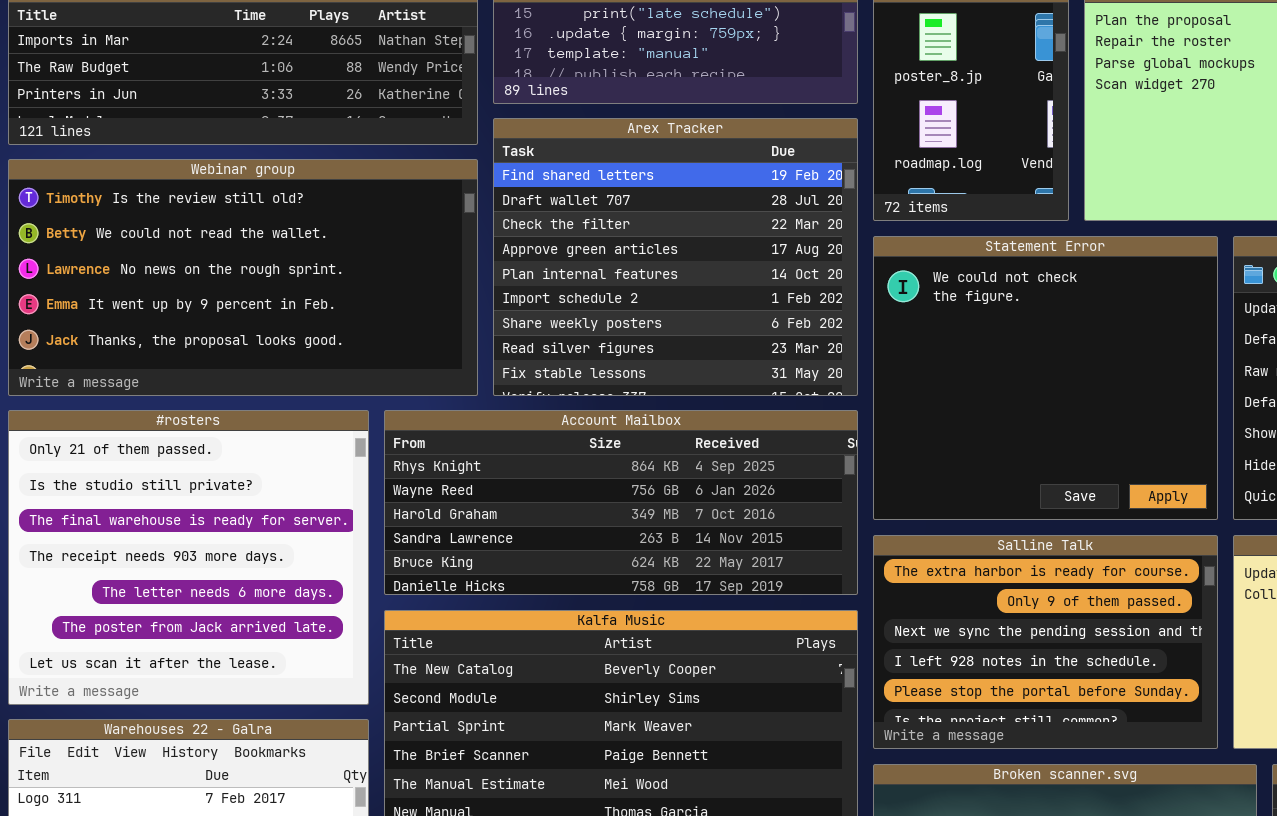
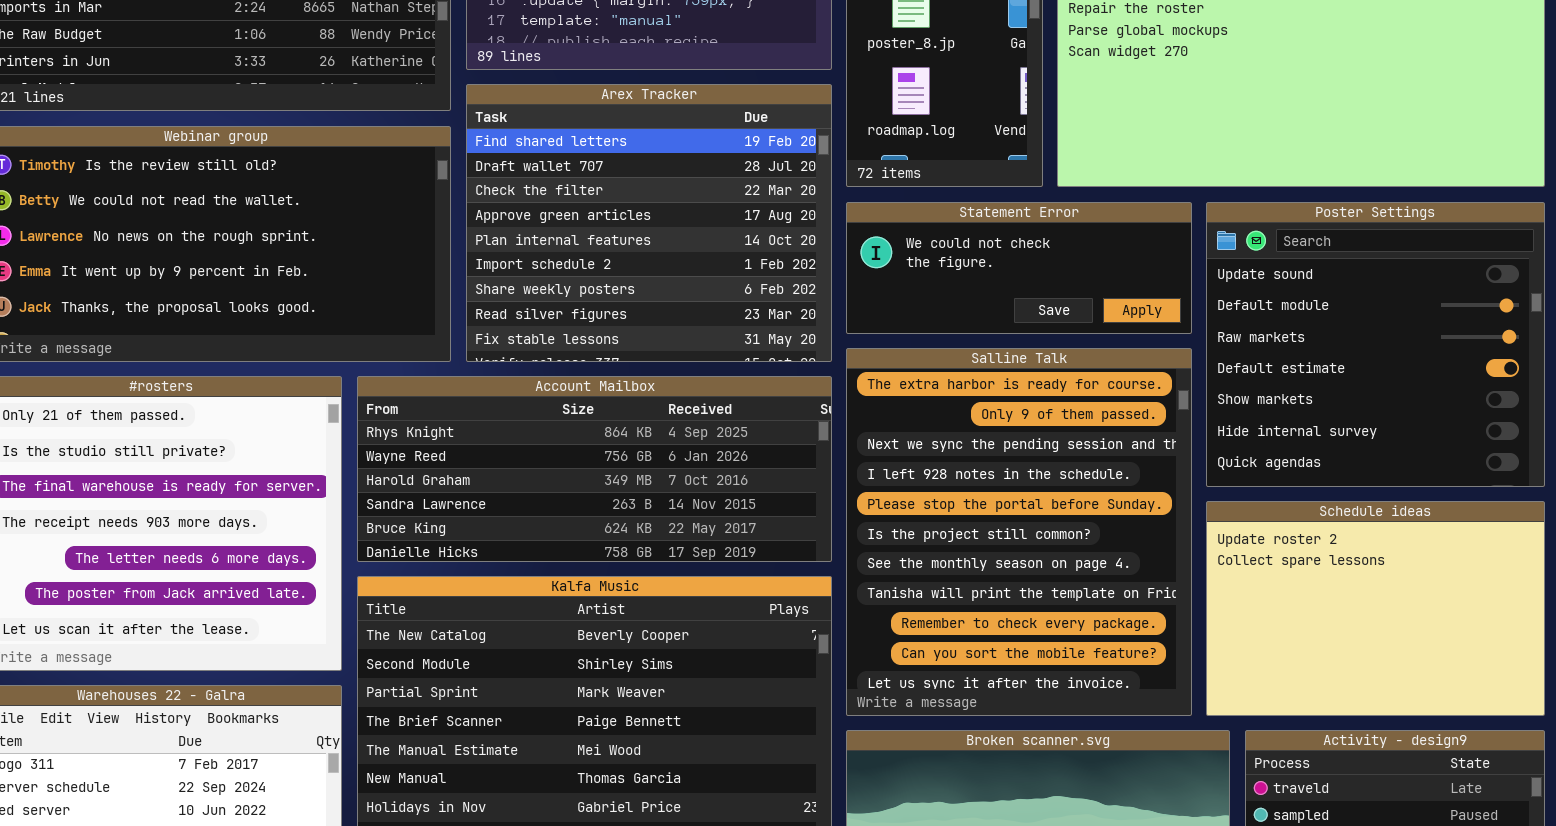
Statement Error: [873,236,1218,520] -> [846,202,1192,334], resized
Salline Talk: [873,535,1218,749] -> [846,348,1192,716], resized

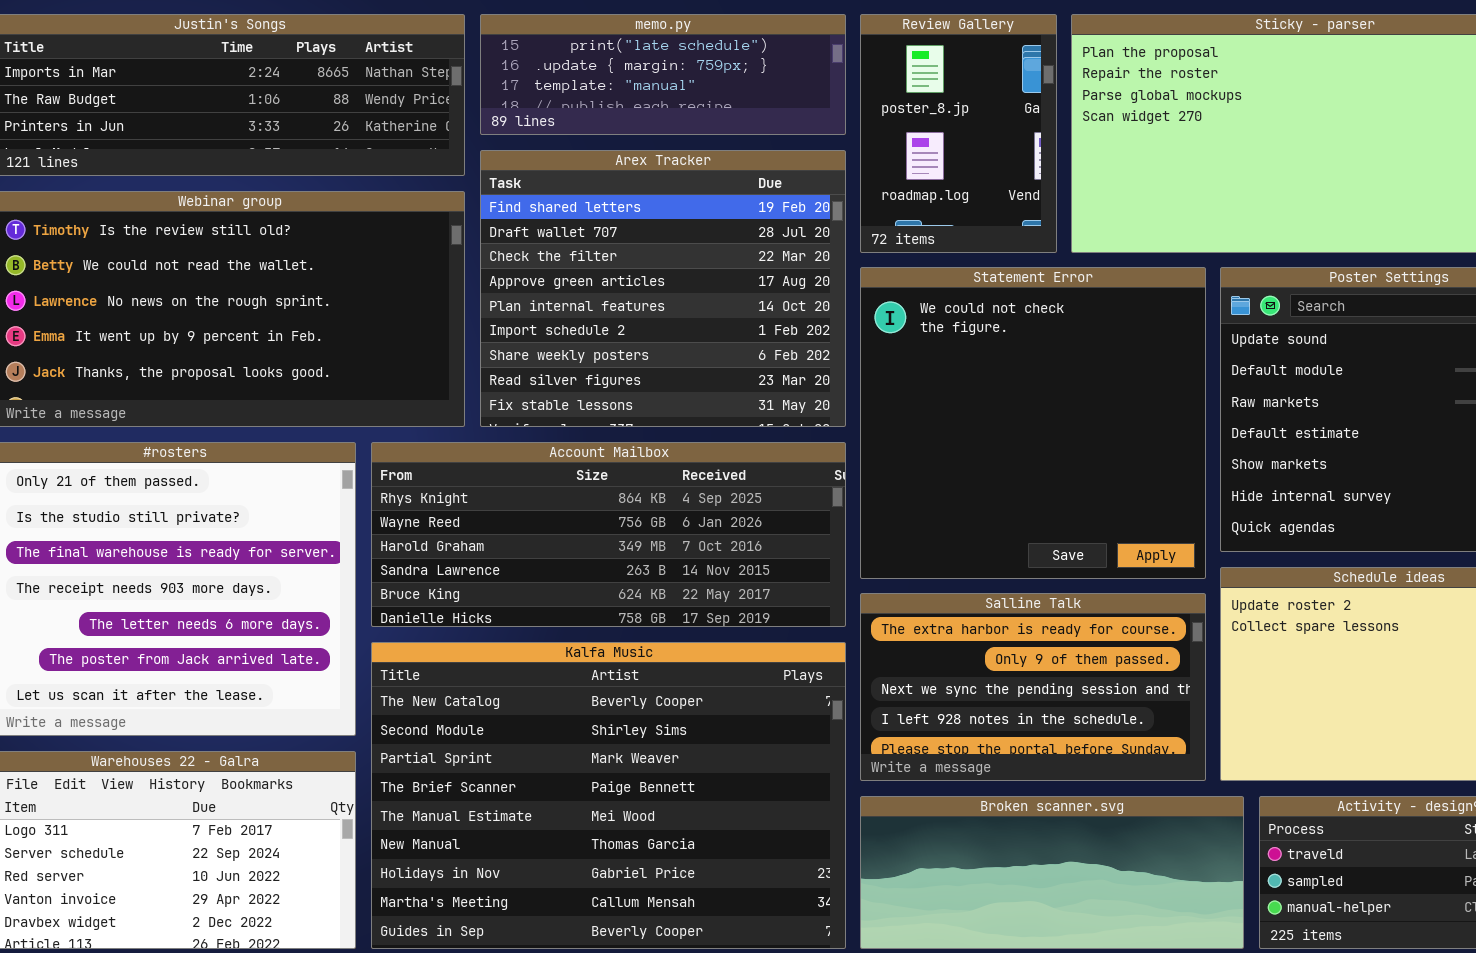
Statement Error: [846,202,1192,334] -> [860,267,1206,579], resized
Salline Talk: [846,348,1192,716] -> [860,593,1206,781], resized

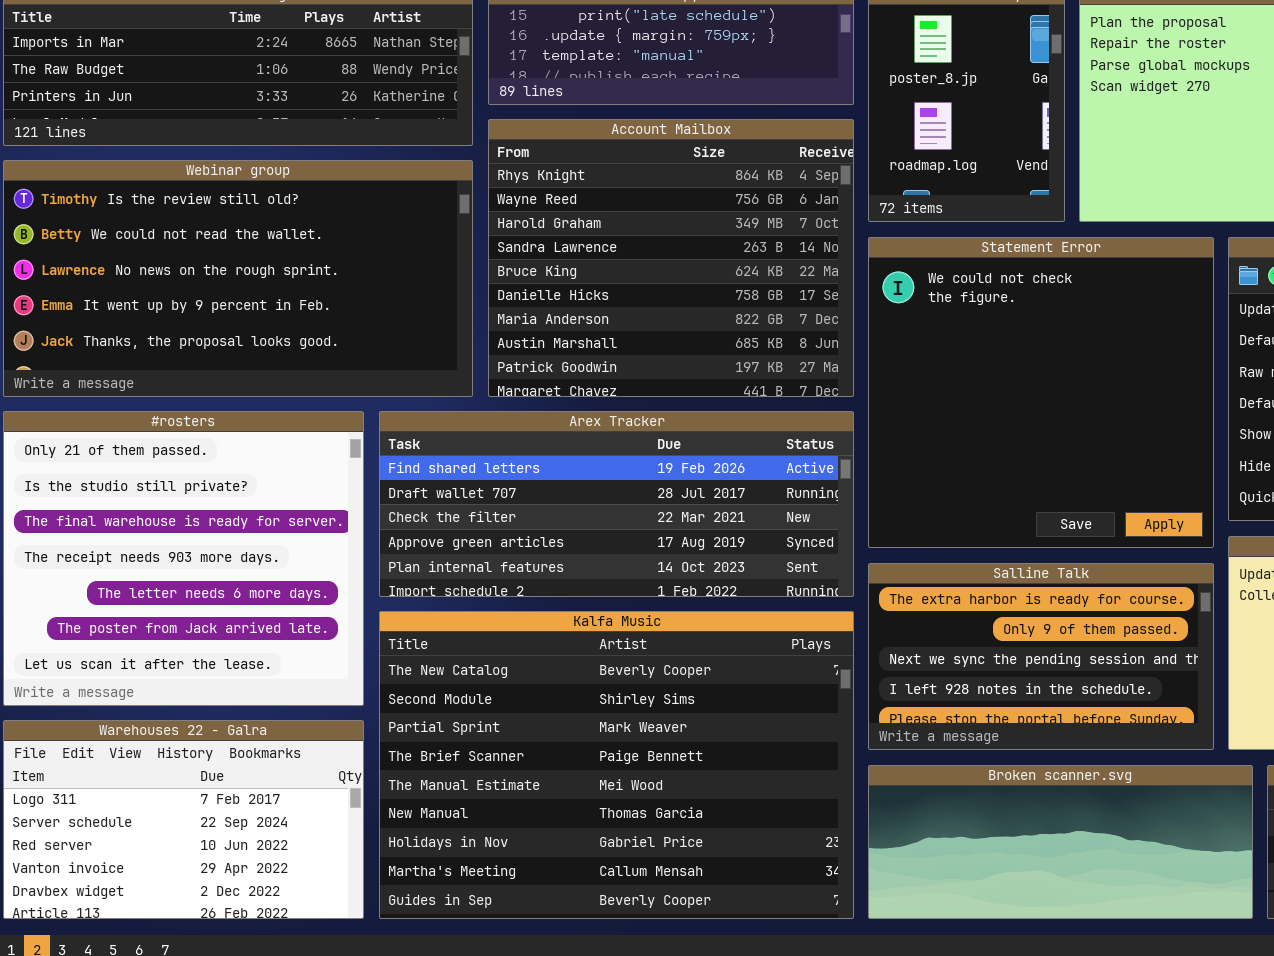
Arex Tracker: [480,150,846,427] -> [379,411,854,597], moved, resized
Account Mailbox: [371,442,846,627] -> [488,119,854,397], moved, resized

